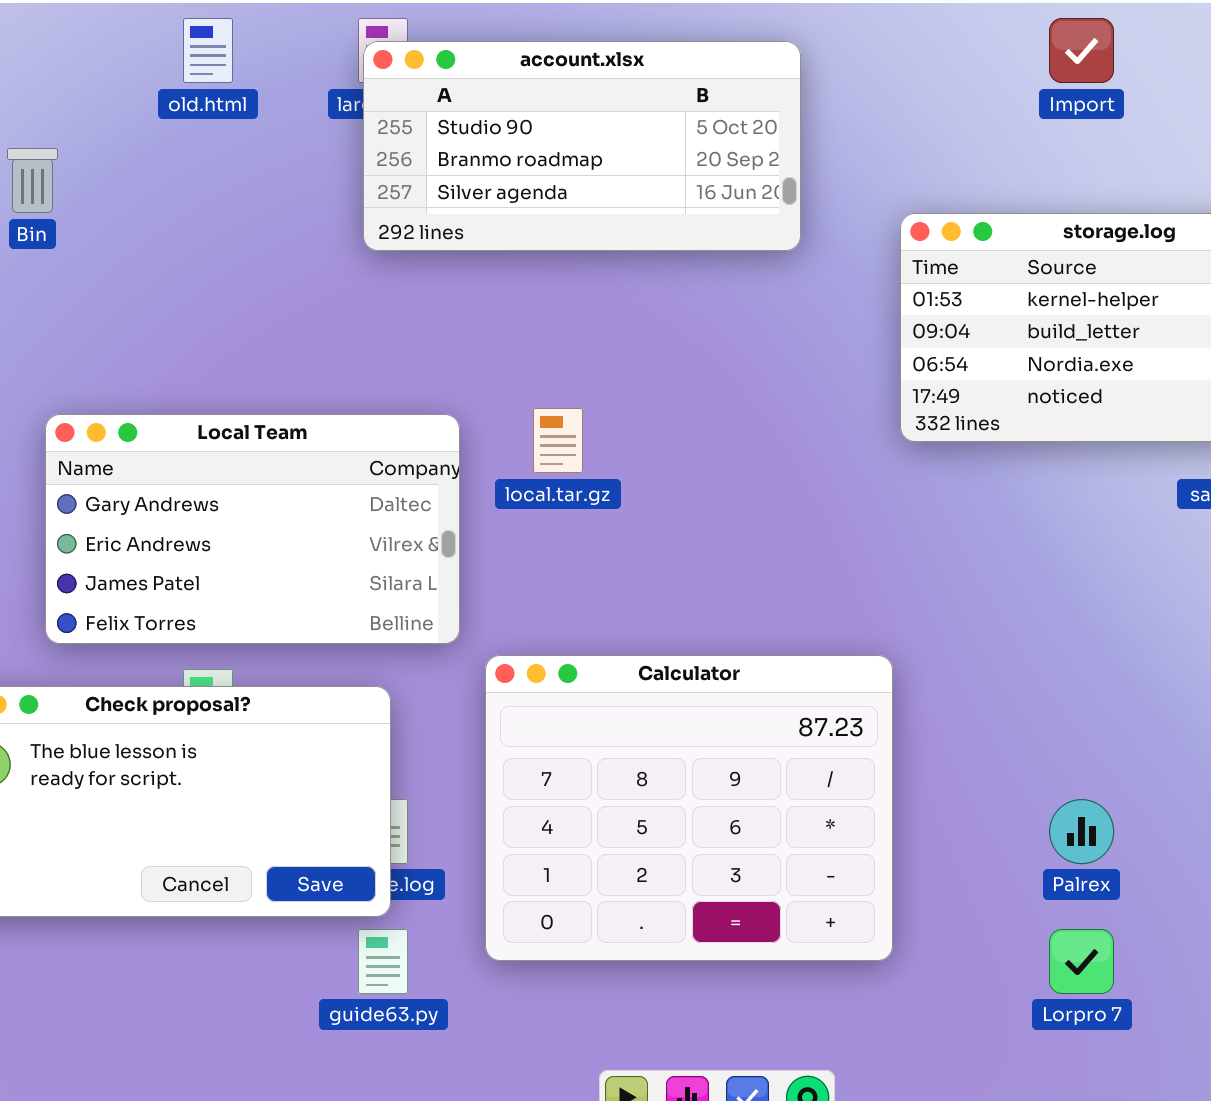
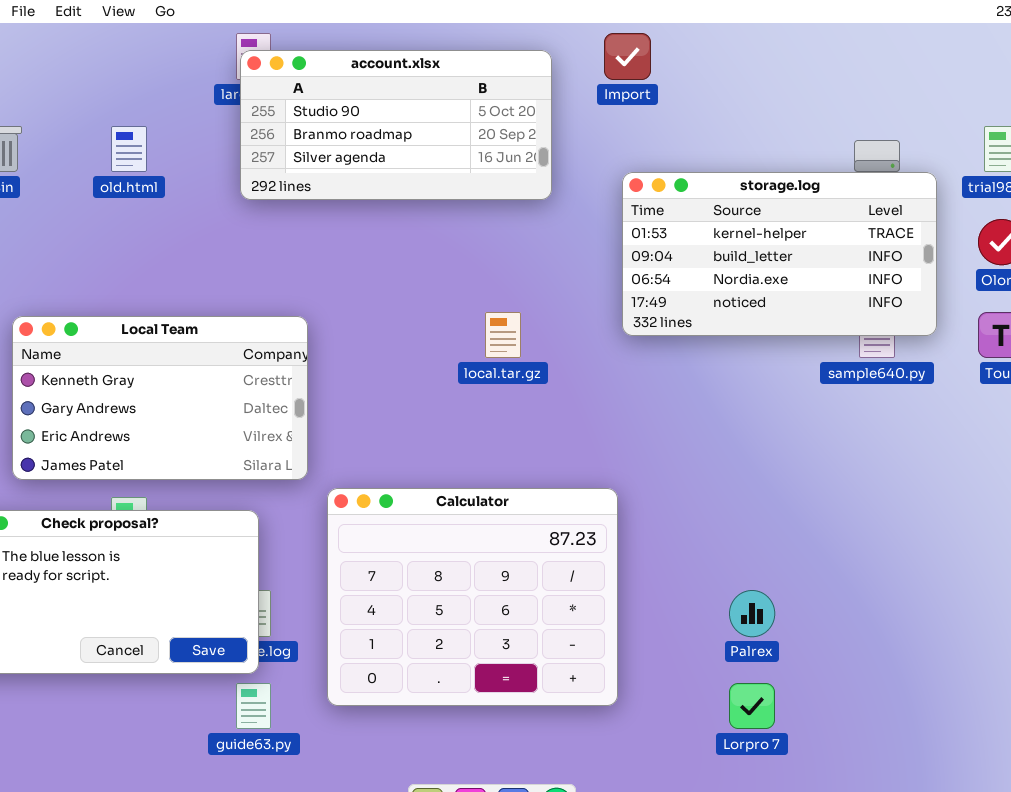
old.html: [183,18,233,83] -> [111,126,147,172], moved
Import: [1049,18,1114,83] -> [604,33,651,80], moved
local.tar.gz: [533,408,583,473] -> [485,312,521,358], moved
Local Team: [45,414,460,644] -> [12,316,308,480], scrolled up 1 row

